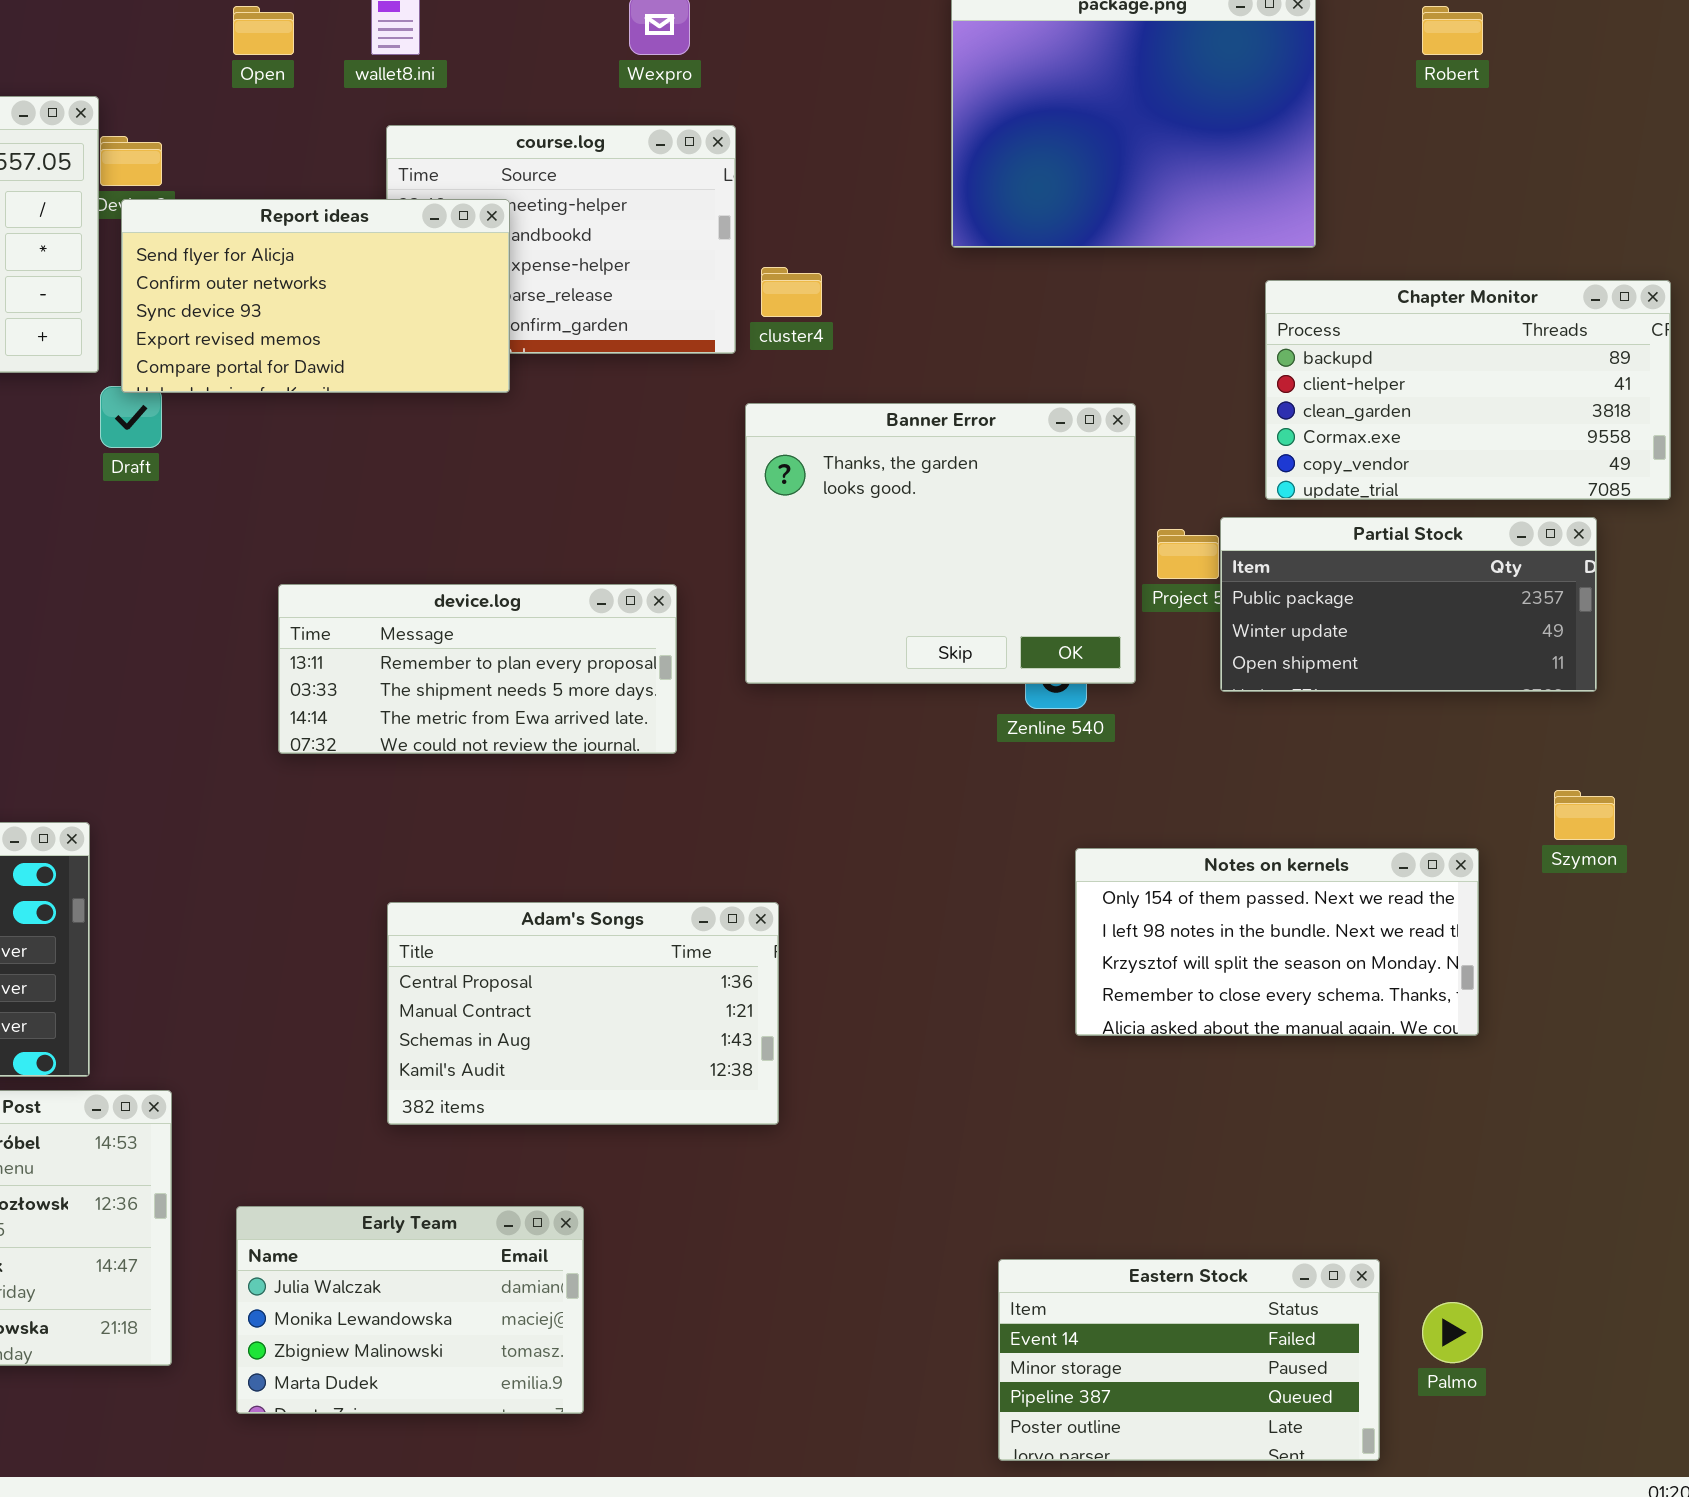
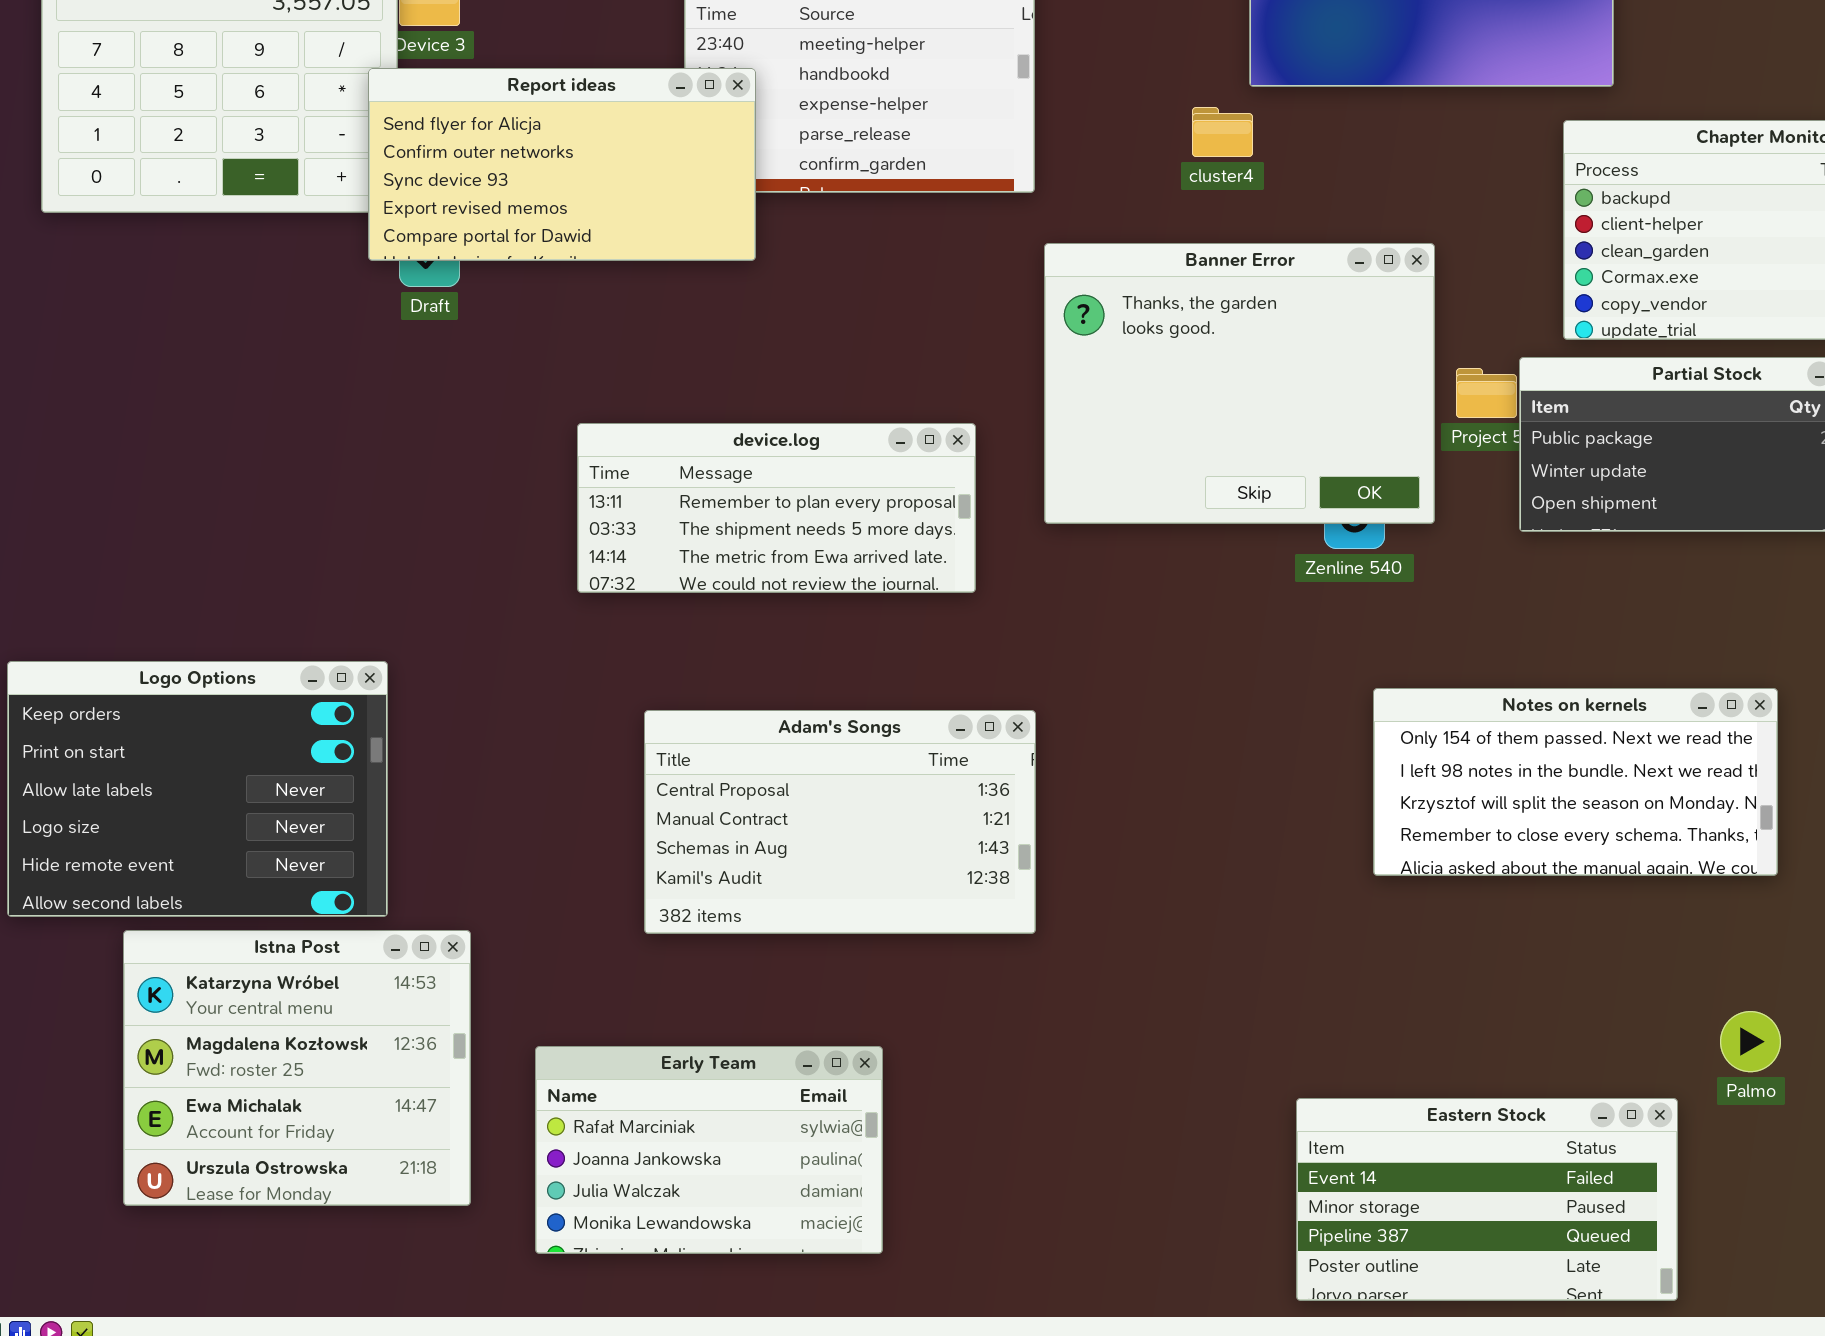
Report ideas: [121,199,510,393] -> [368,68,756,261], moved
cluster4: [761,267,822,317] -> [1192,107,1253,157], moved
Adam's Songs: [387,902,779,1125] -> [644,710,1036,934], moved
Early Team: [236,1206,584,1414] -> [535,1046,883,1254], scrolled up 2 rows
Palmo: [1422,1302,1483,1363] -> [1720,1011,1781,1072], moved

